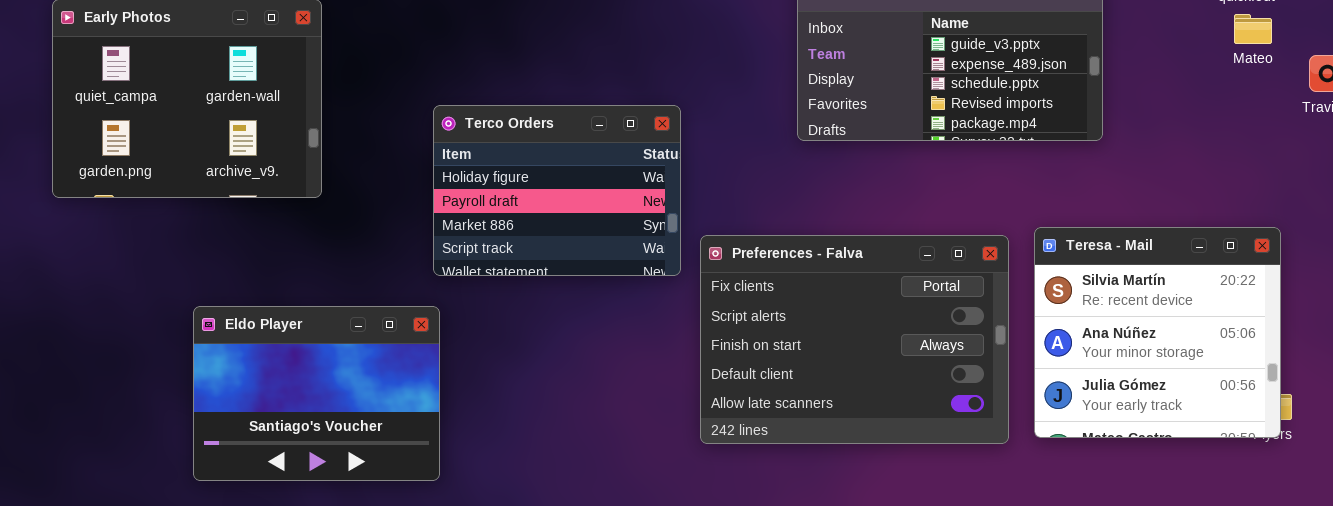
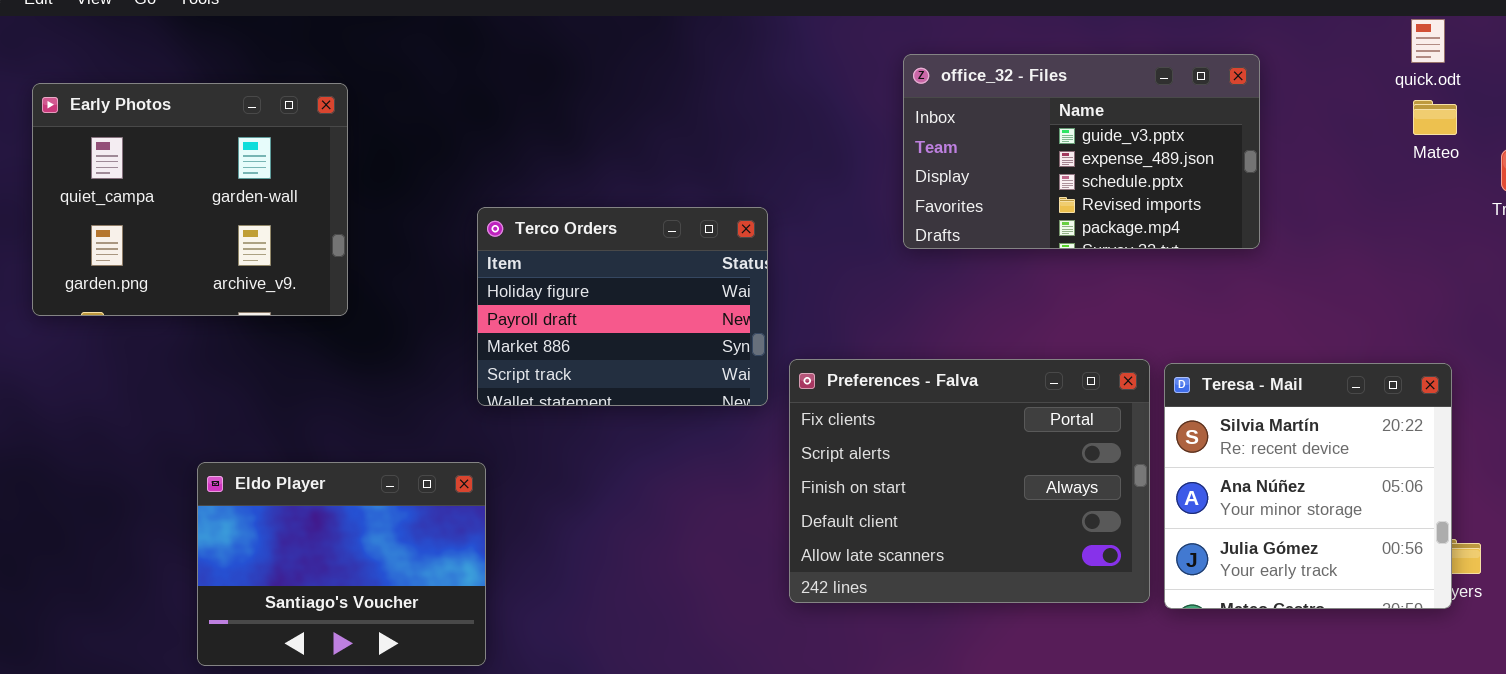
Teresa - Mail: [1034,227,1281,438] -> [1164,363,1452,609], moved
Eldo Player: [193,306,440,481] -> [197,462,486,666], moved

